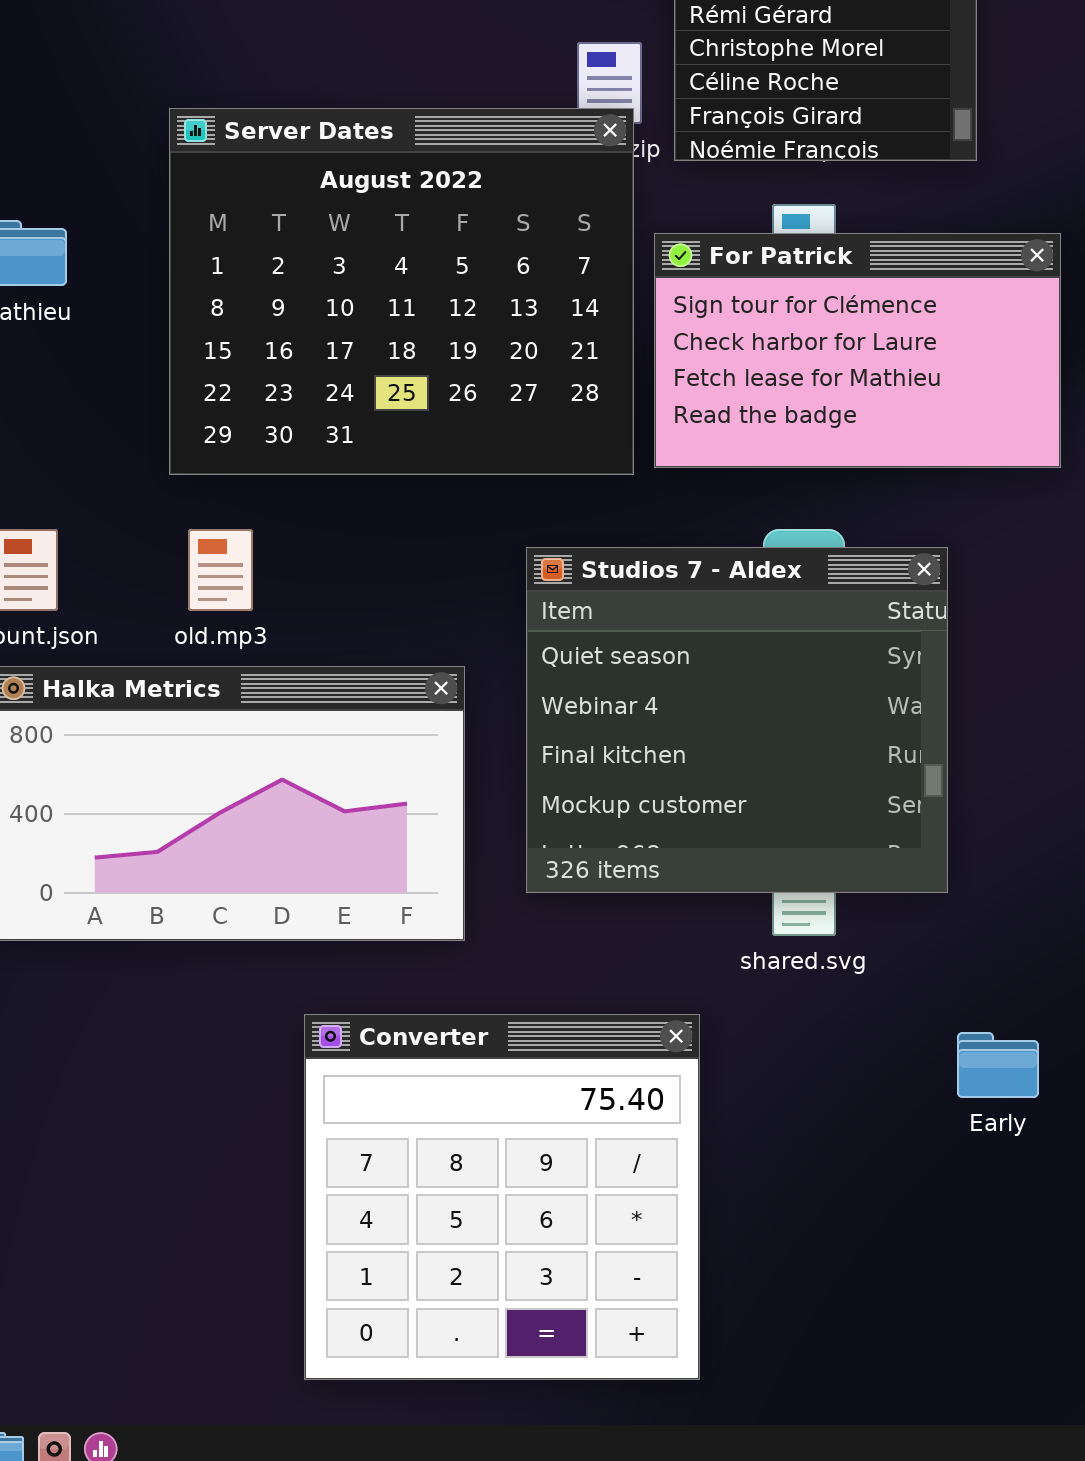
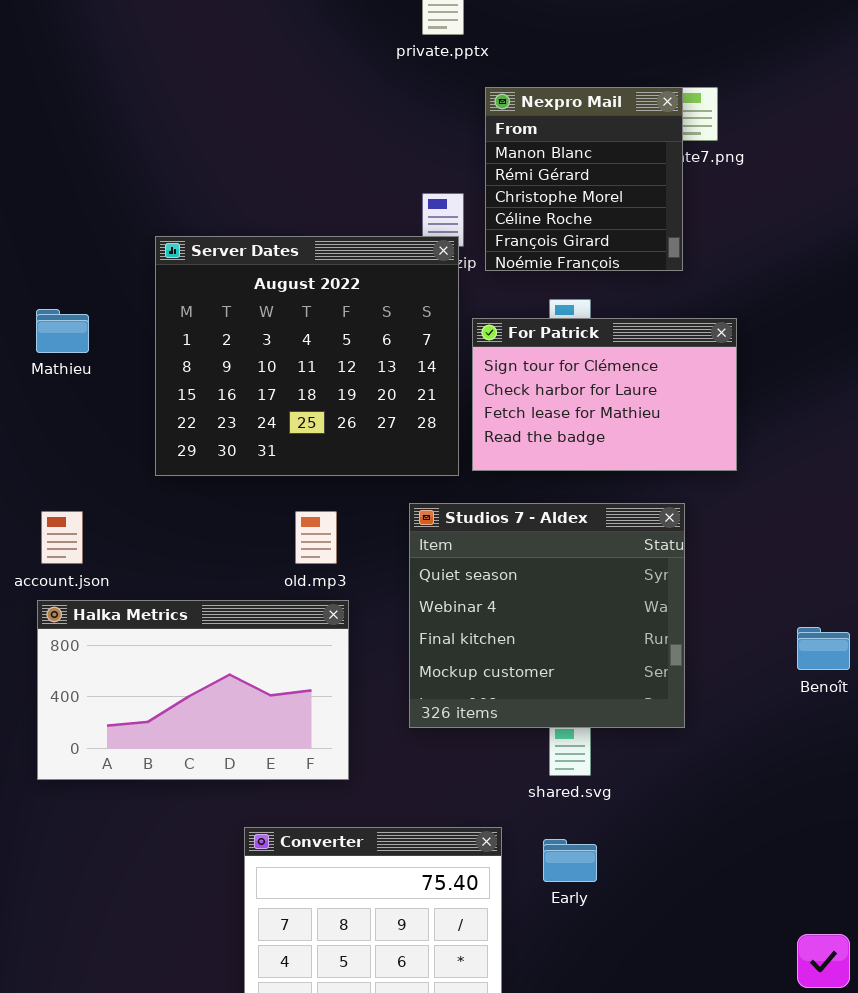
old.mp3: [188,529,253,611] -> [295,511,337,564], moved
Studios 7 - Aldex: [526,547,948,893] -> [409,503,685,728], moved
Early: [957,1032,1039,1098] -> [543,839,597,882], moved

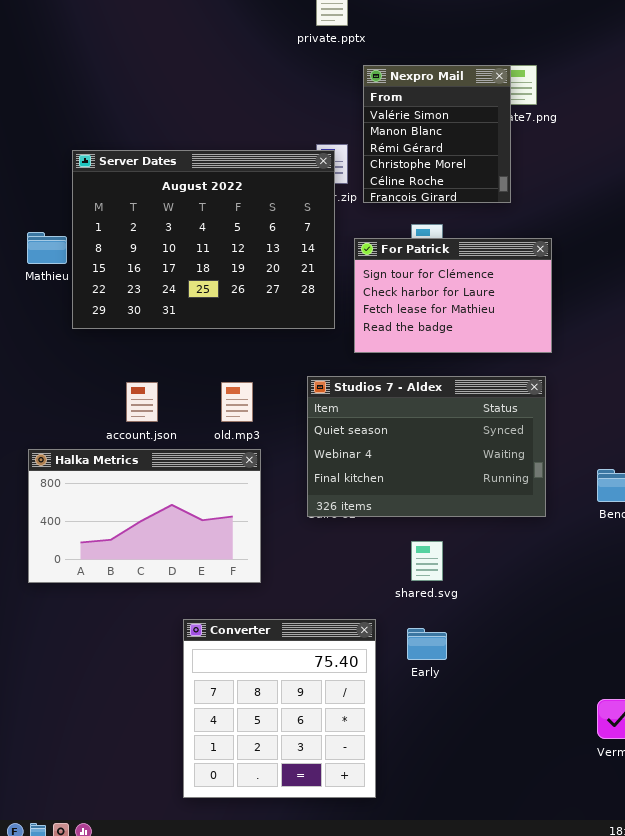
Nexpro Mail: [485,87,683,271] -> [363,65,511,203], scrolled up 1 row
Server Dates: [155,236,459,476] -> [72,150,335,329], moved, resized
Studios 7 - Aldex: [409,503,685,728] -> [307,376,546,517], resized
account.json: [41,511,83,564] -> [126,382,158,422], moved

